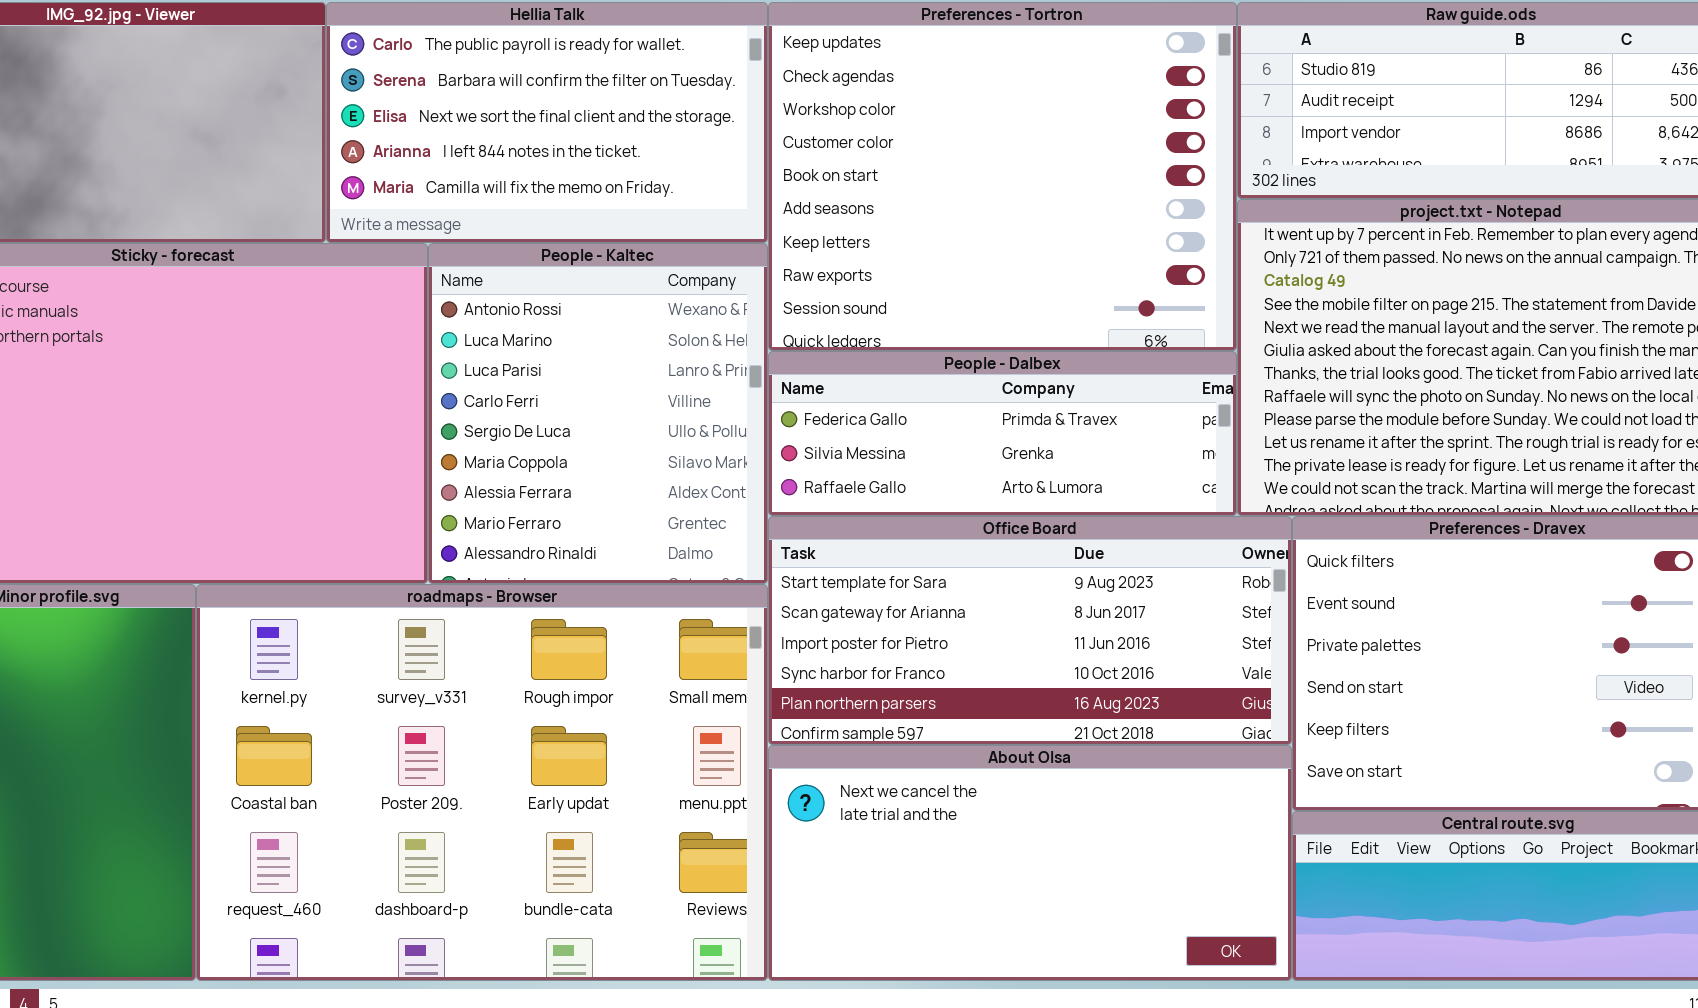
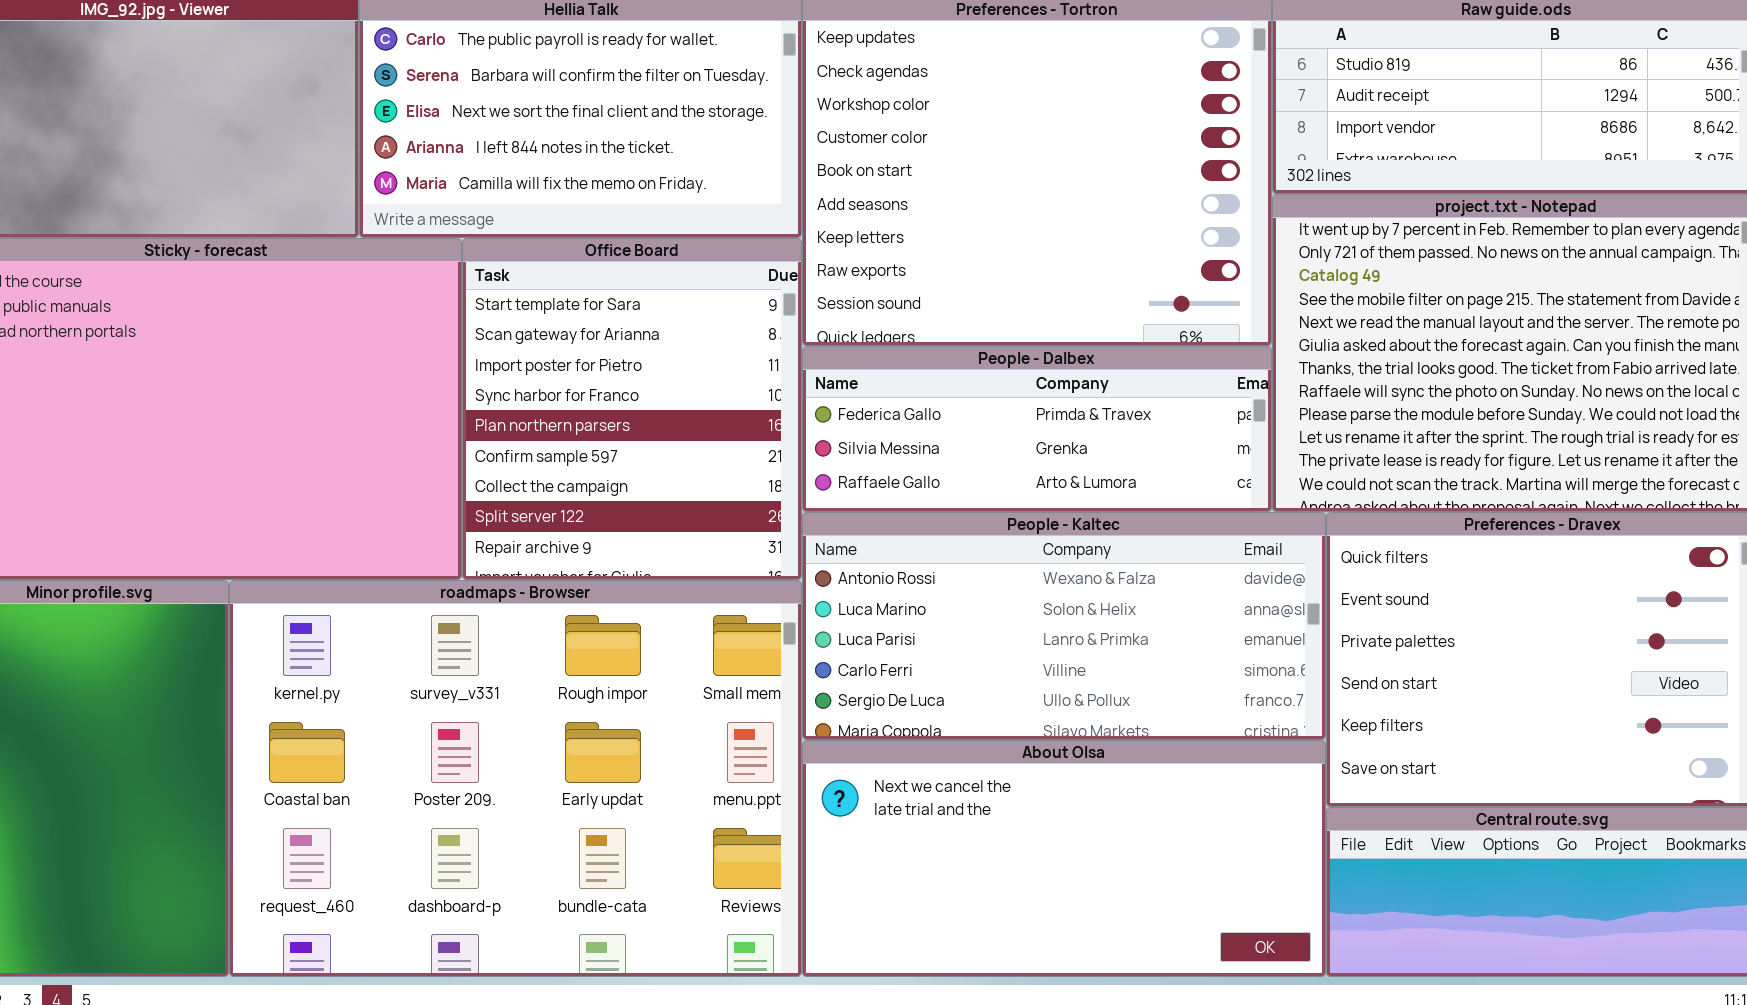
People - Kaltec: [428,243,768,584] -> [802,512,1326,740], moved, resized
Office Board: [768,516,1292,745] -> [462,238,802,580], moved, resized

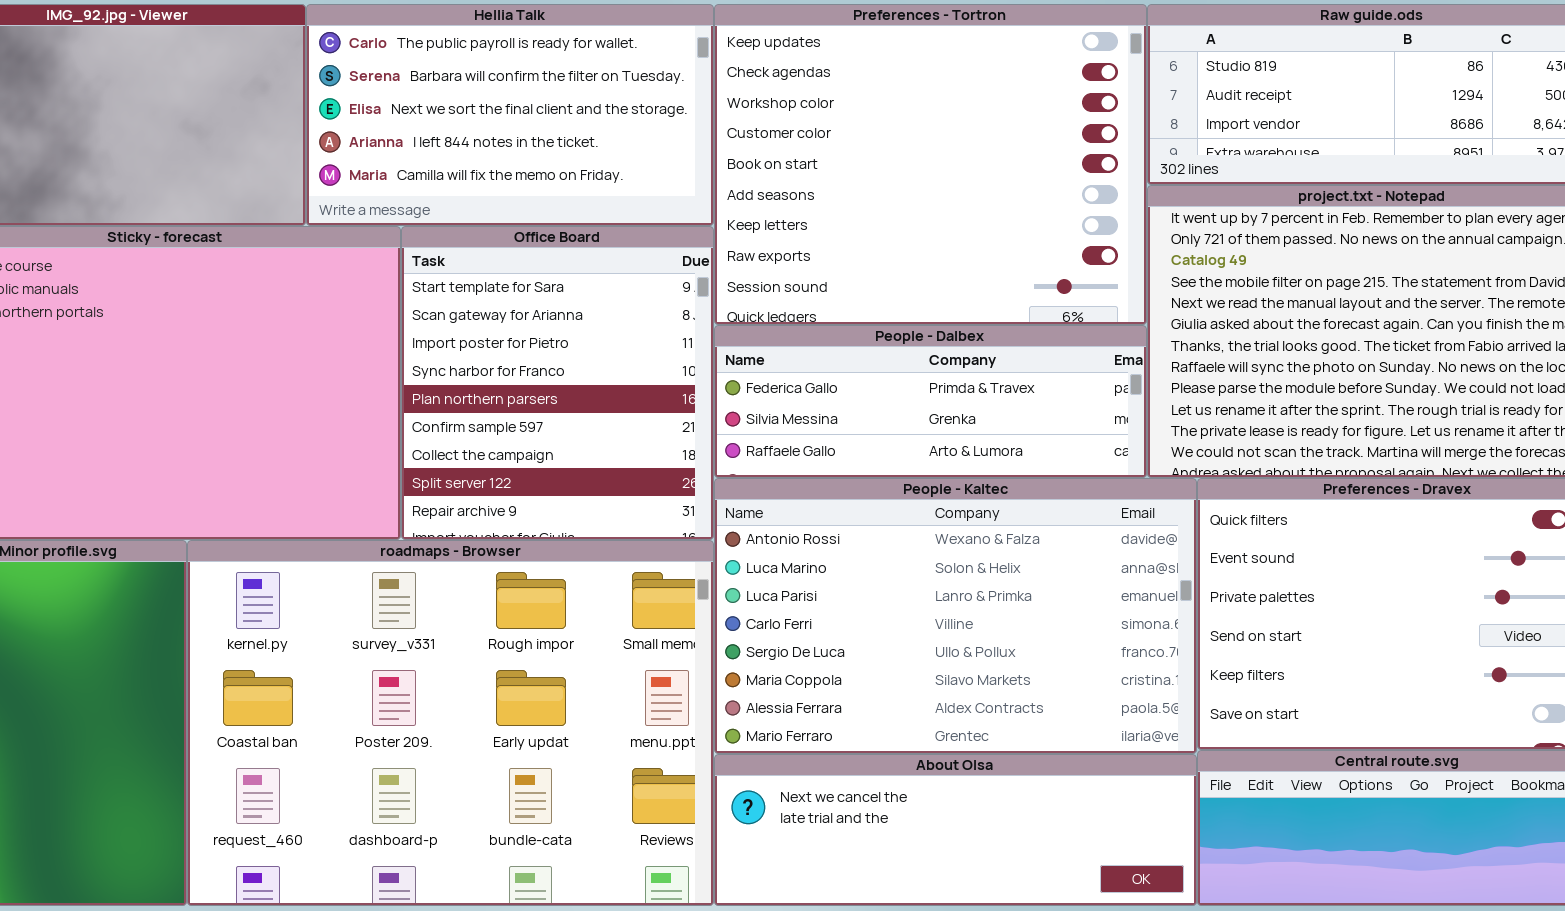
People - Kaltec: [802,512,1326,740] -> [714,478,1197,754], resized
About Olsa: [802,740,1326,977] -> [714,754,1197,906], resized

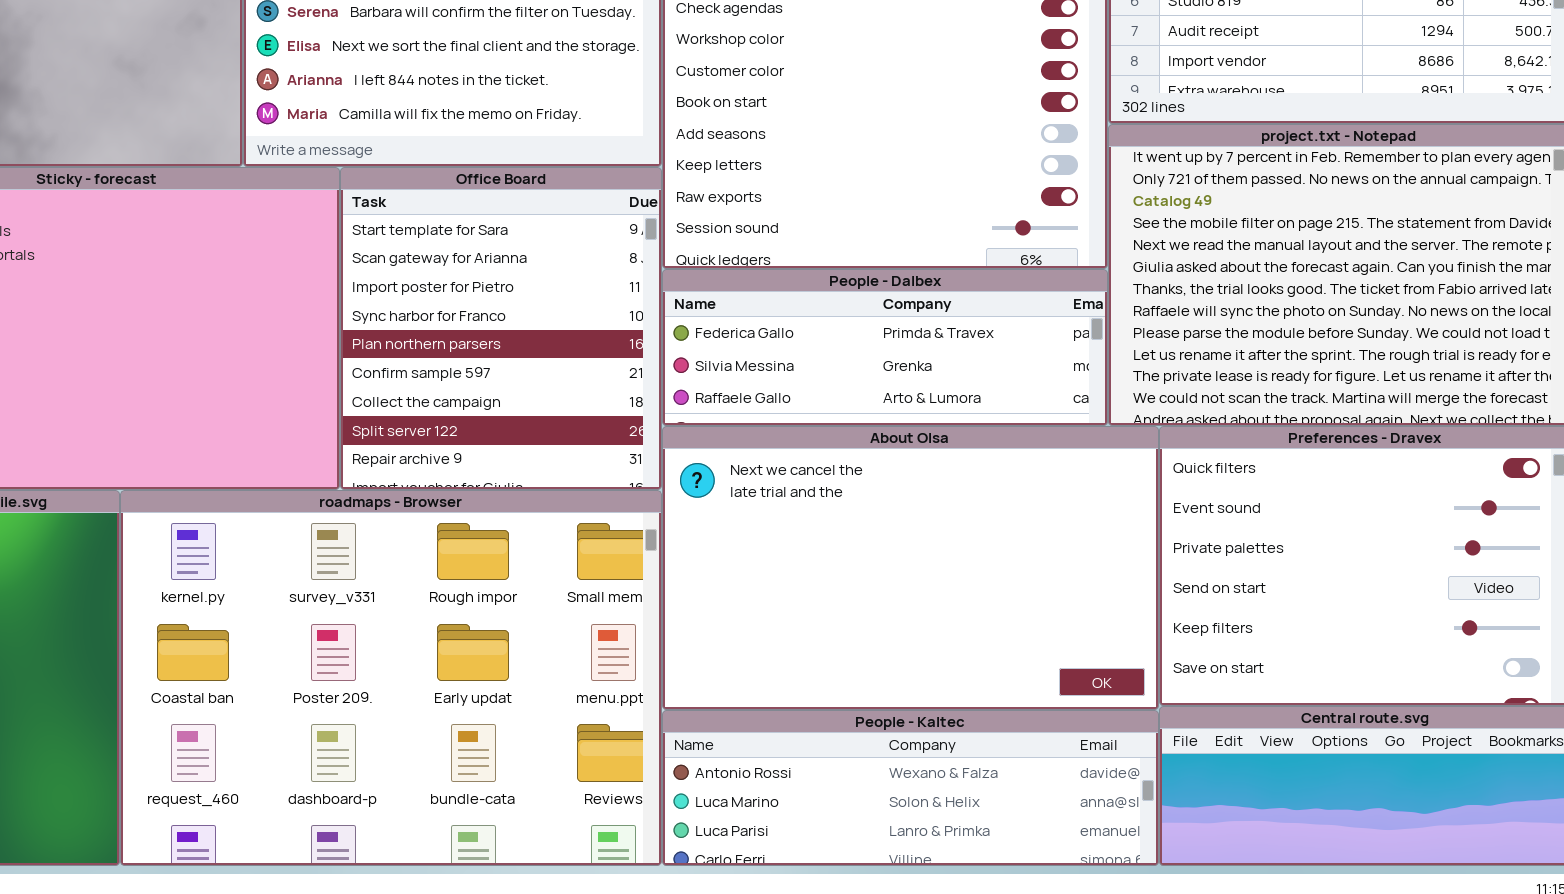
People - Kaltec: [714,478,1197,754] -> [662,710,1159,866], moved, resized
About Olsa: [714,754,1197,906] -> [662,426,1159,710], moved, resized

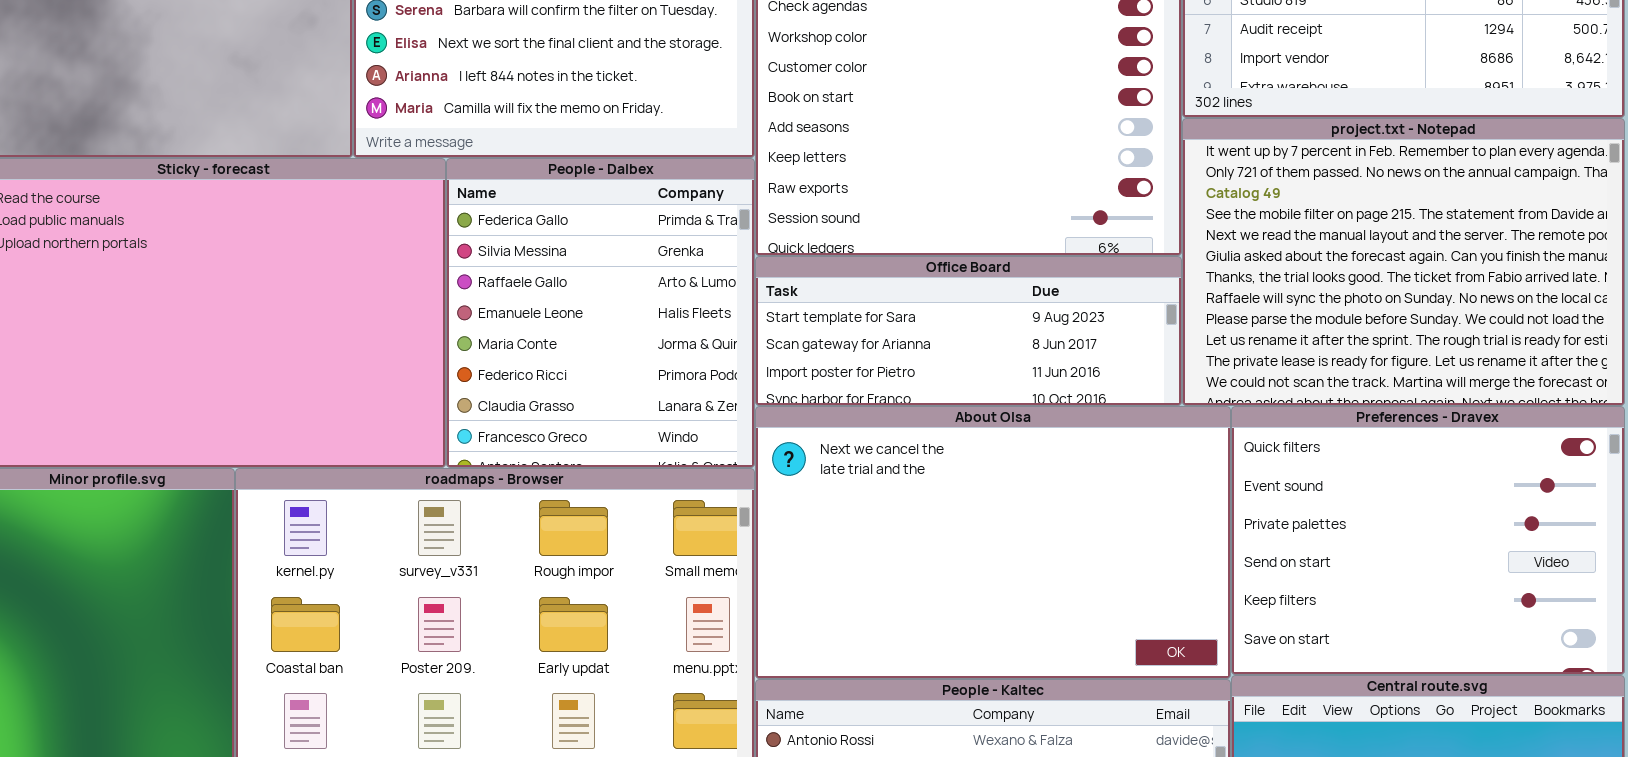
Office Board: [340,167,662,490] -> [755,256,1182,406], moved, resized
People - Dalbex: [662,269,1108,426] -> [446,158,755,468], moved, resized

